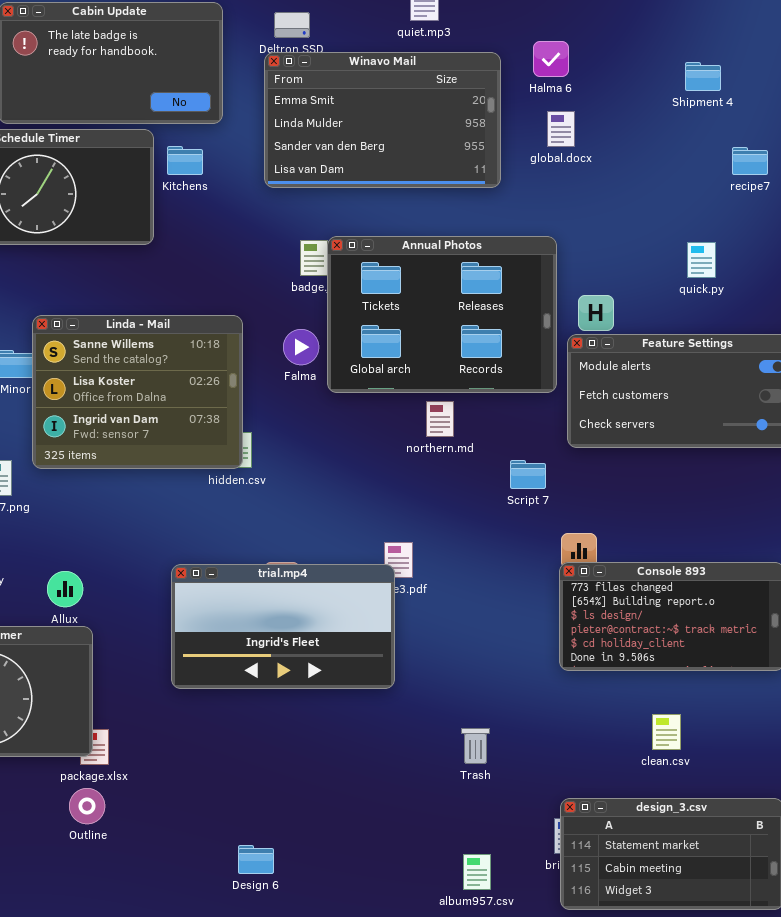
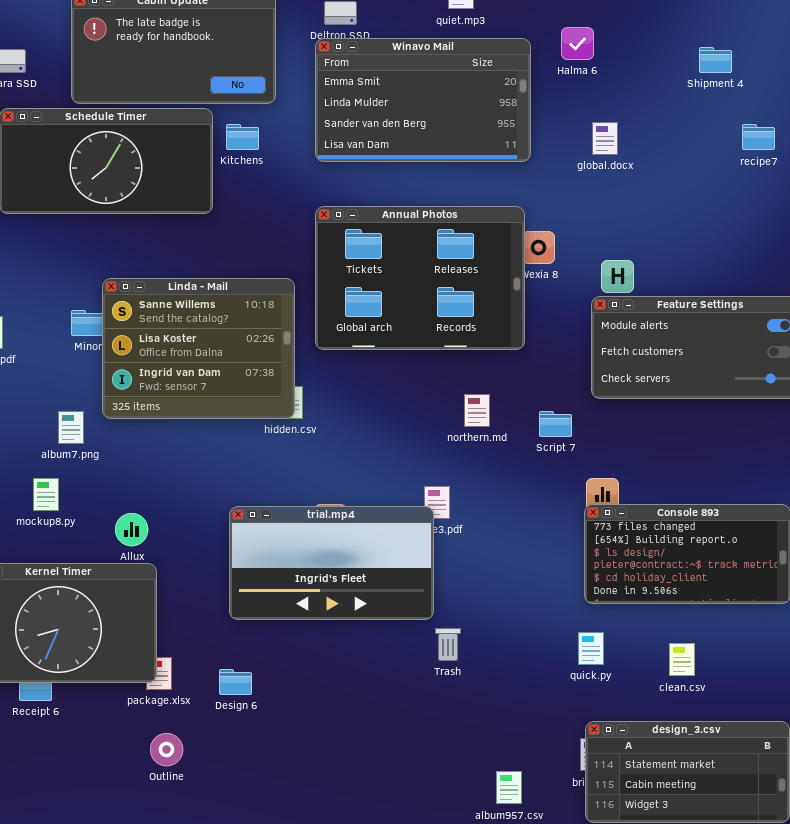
global.docx: [547,111,575,147] -> [592,122,618,155], moved
Annual Photos: [327,236,557,393] -> [315,206,525,350], moved
quick.py: [687,242,716,278] -> [578,632,604,665], moved
northern.md: [426,401,454,437] -> [464,394,490,427], moved
Trash: [461,728,490,764] -> [435,628,461,661], moved
Outline: [69,788,105,824] -> [150,733,183,766], moved
Design 6: [238,845,274,874] -> [219,669,252,695], moved

